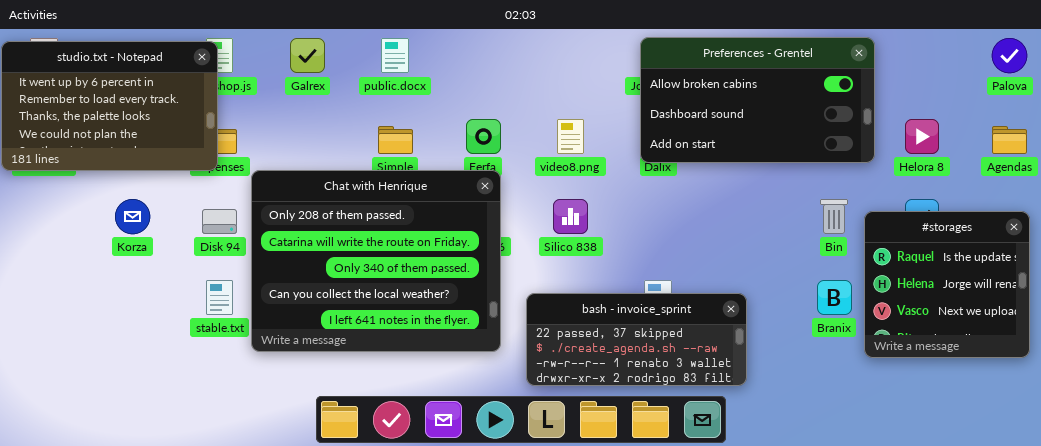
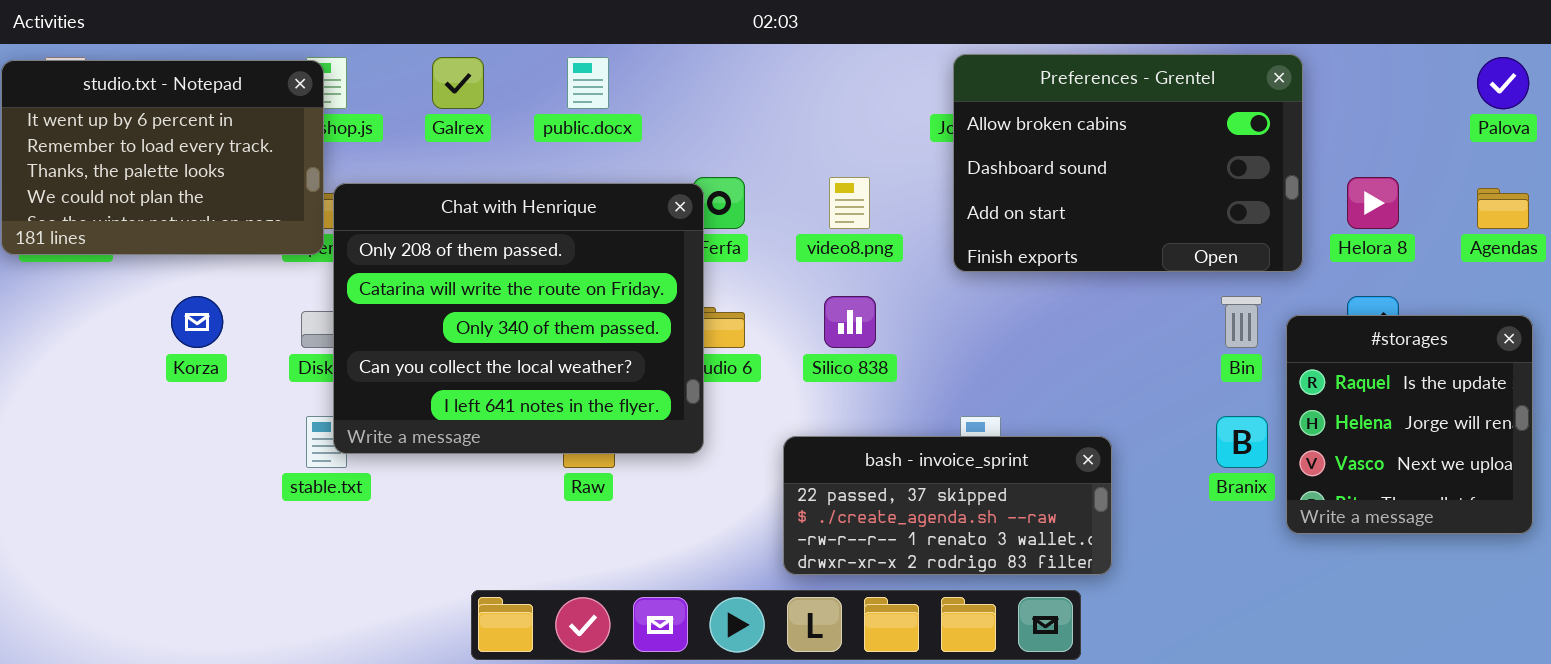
Preferences - Grentel: [640,37,875,163] -> [953,54,1303,272], resized
Chat with Henrique: [251,170,501,352] -> [333,183,704,454], moved

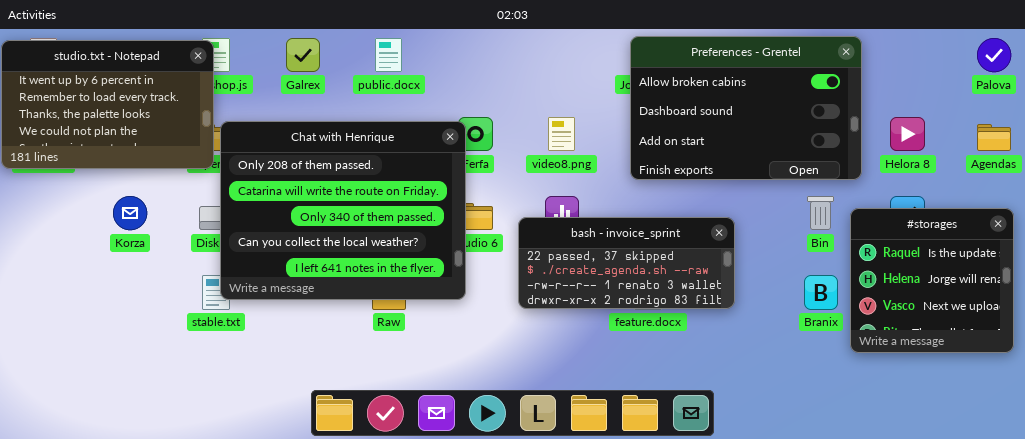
bash - invoice_sprint: [783,436,1112,575] -> [518,217,735,309], moved

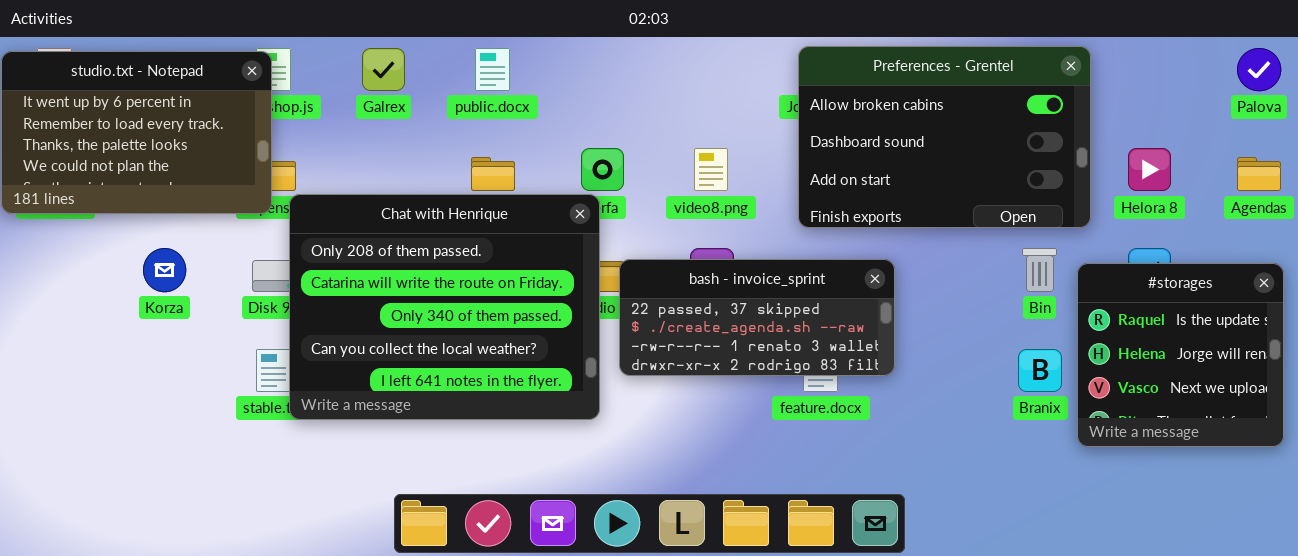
Chat with Henrique: [220,121,466,300] -> [289,194,600,420], moved
bash - invoice_sprint: [518,217,735,309] -> [619,259,895,376], moved

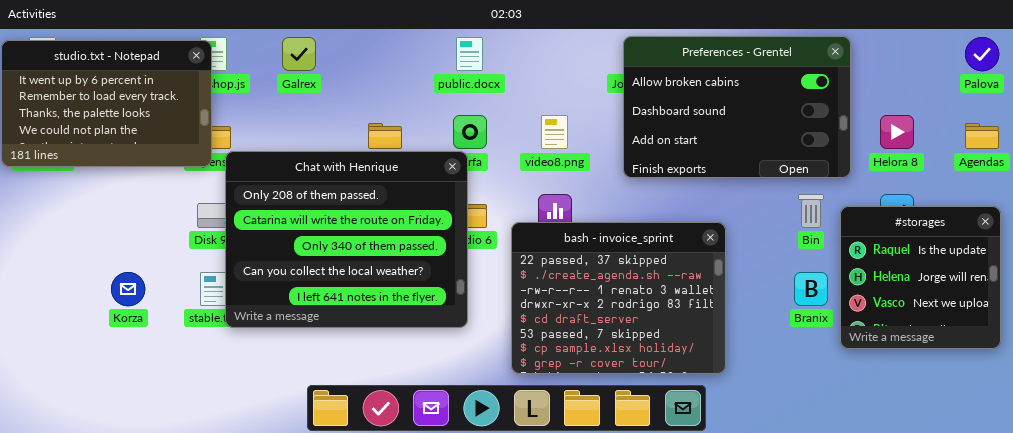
public.docx: [475,48,510,91] -> [456,37,483,71], moved
Korza: [143,248,186,292] -> [111,272,145,306], moved
bash - invoice_sprint: [619,259,895,376] -> [511,222,726,374], moved, resized

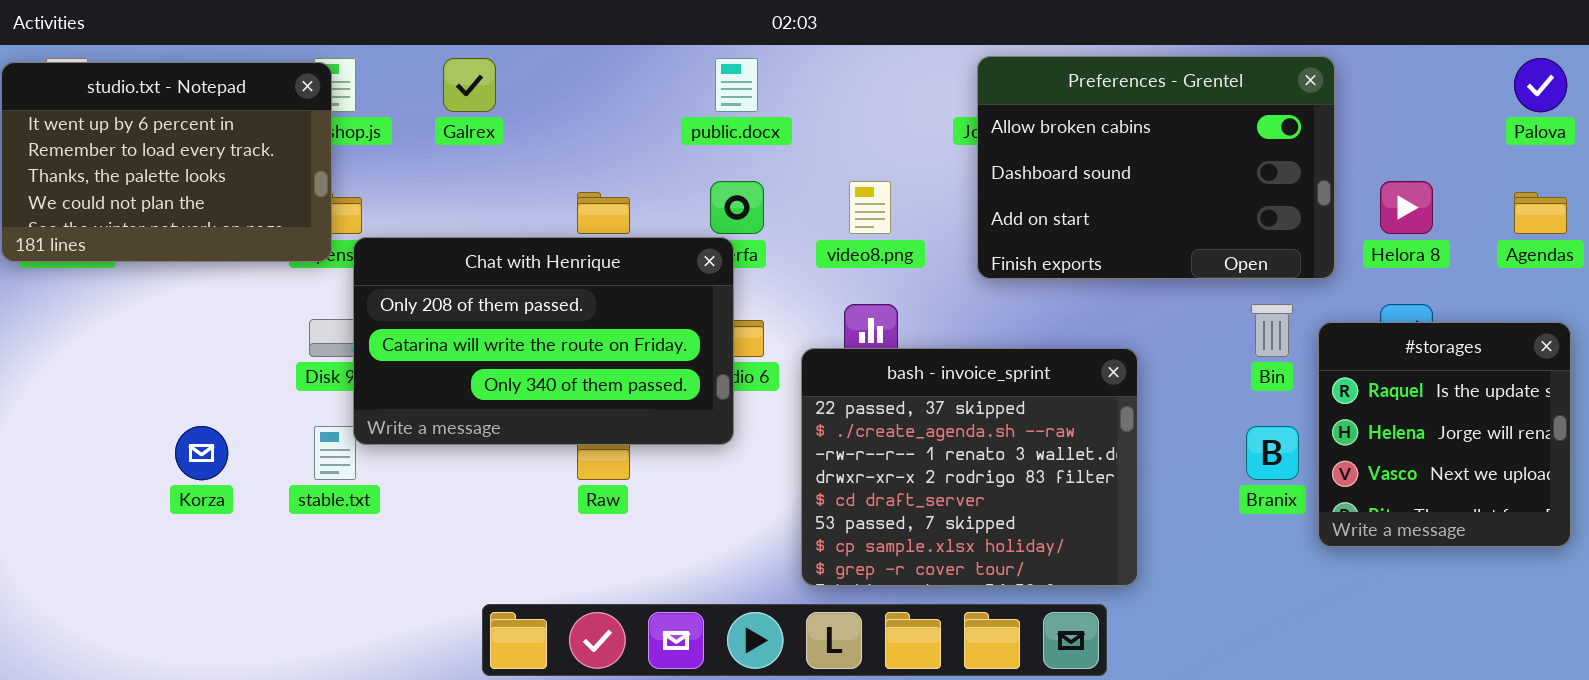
Chat with Henrique: [225,151,468,328] -> [353,237,734,445], resized

